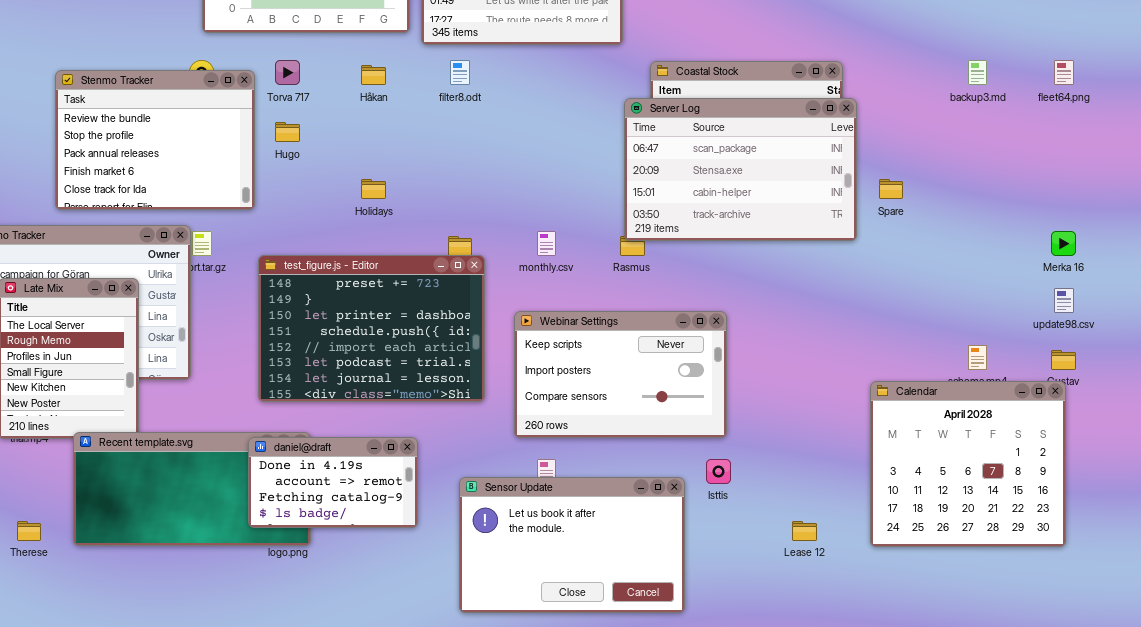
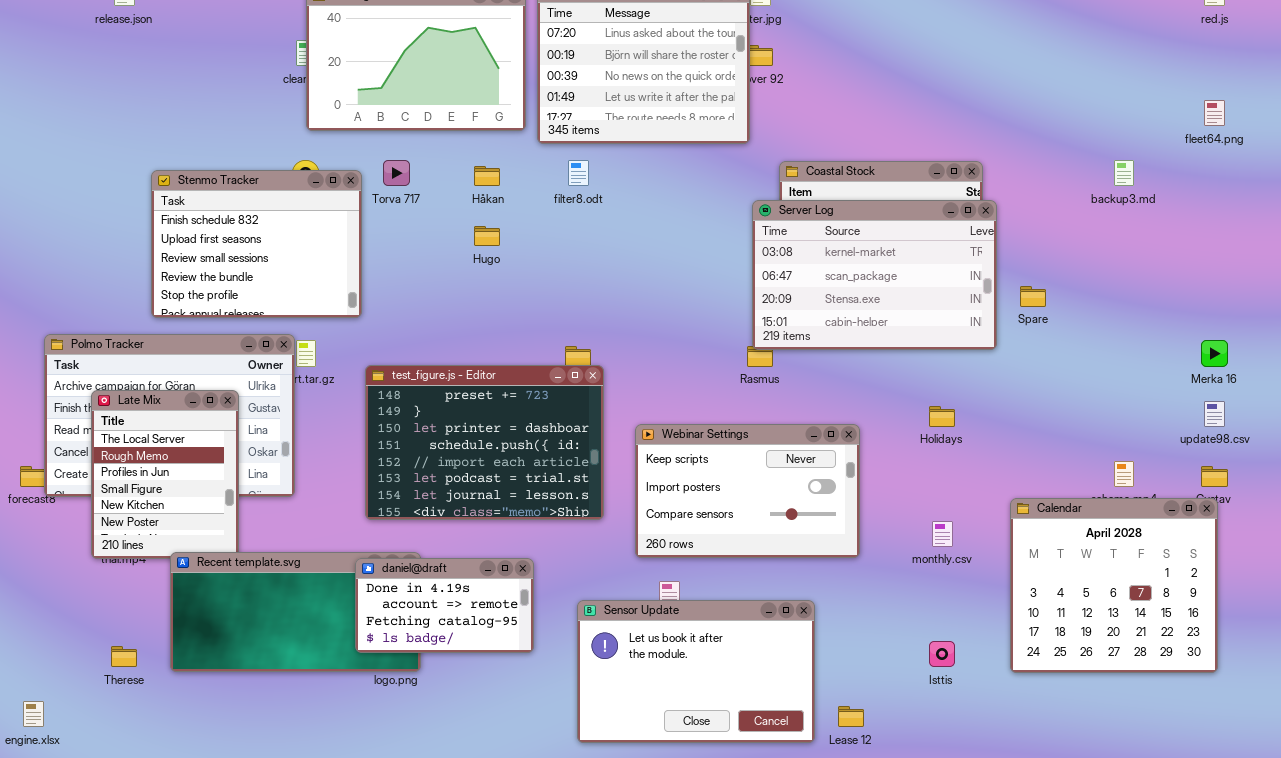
fleet64.png: [1054,60,1074,85] -> [1204,100,1225,126], moved
Stenmo Tracker: [55,70,255,210] -> [151,170,362,318], scrolled up 3 rows
Server Log: [624,98,857,241] -> [752,200,997,350], scrolled up 1 row
Hugo: [275,122,300,142] -> [474,226,500,246], moved
Holidays: [361,179,386,199] -> [929,406,955,427], moved
monthly.csv: [537,231,556,256] -> [932,521,953,547], moved
Isttis: [706,459,731,484] -> [929,641,955,667], moved
Lease 12: [792,521,817,541] -> [838,706,864,727], moved

